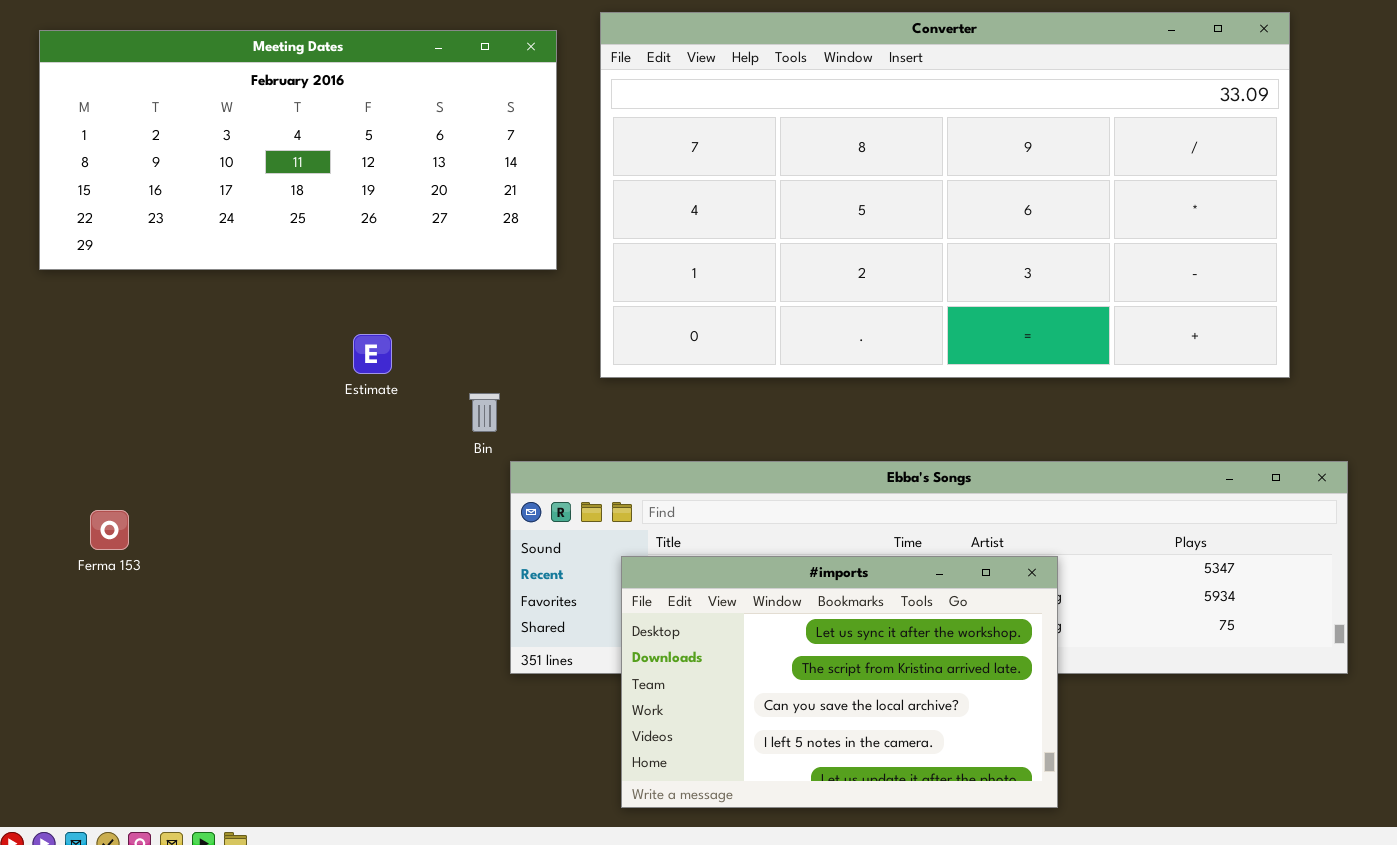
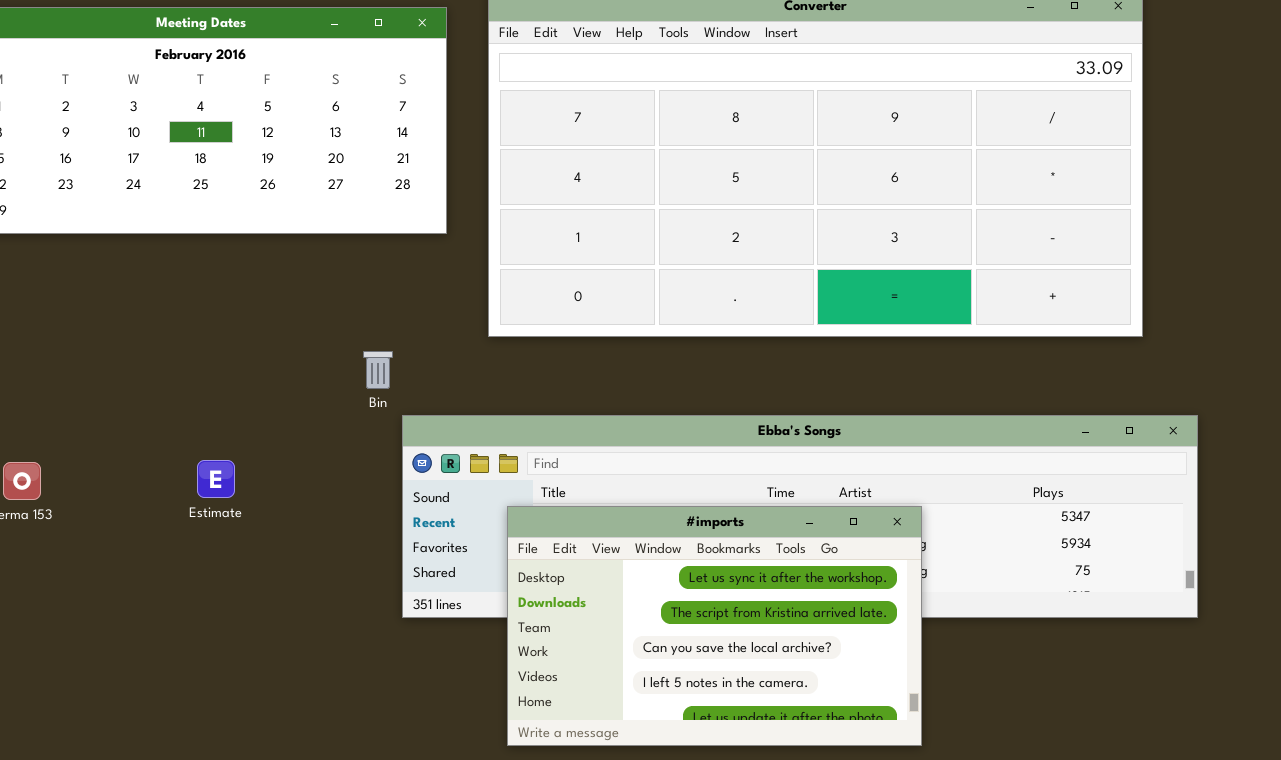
Estimate: [353,334,392,374] -> [197,460,235,498], moved

